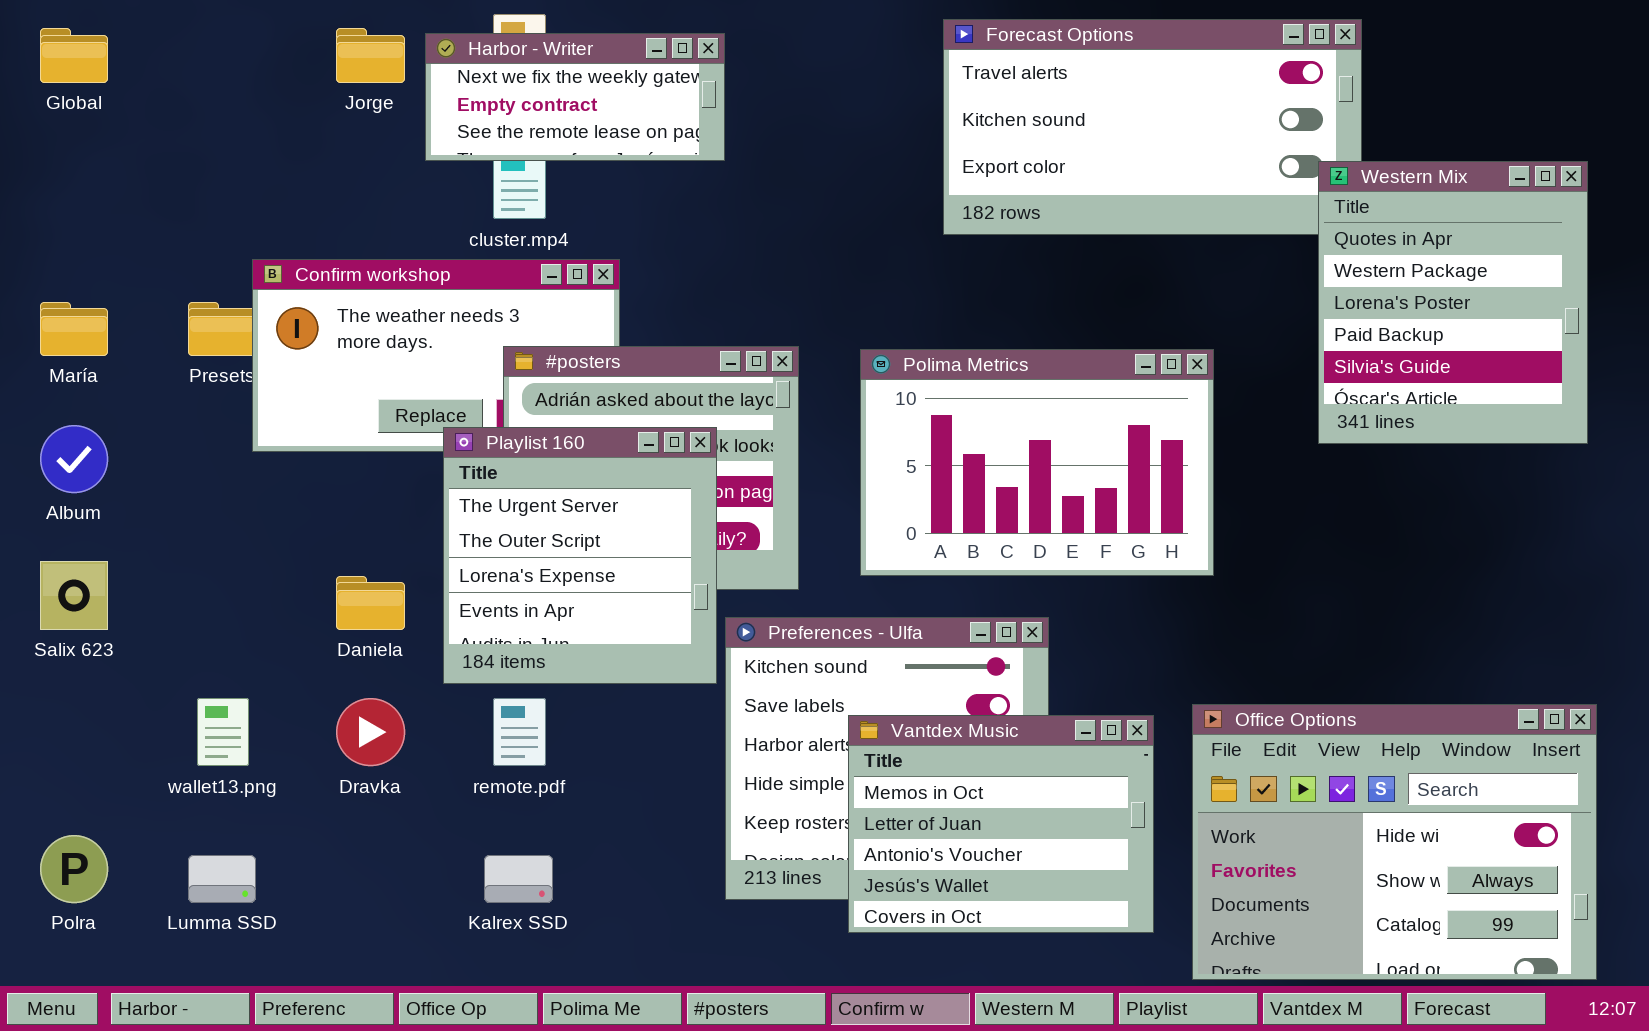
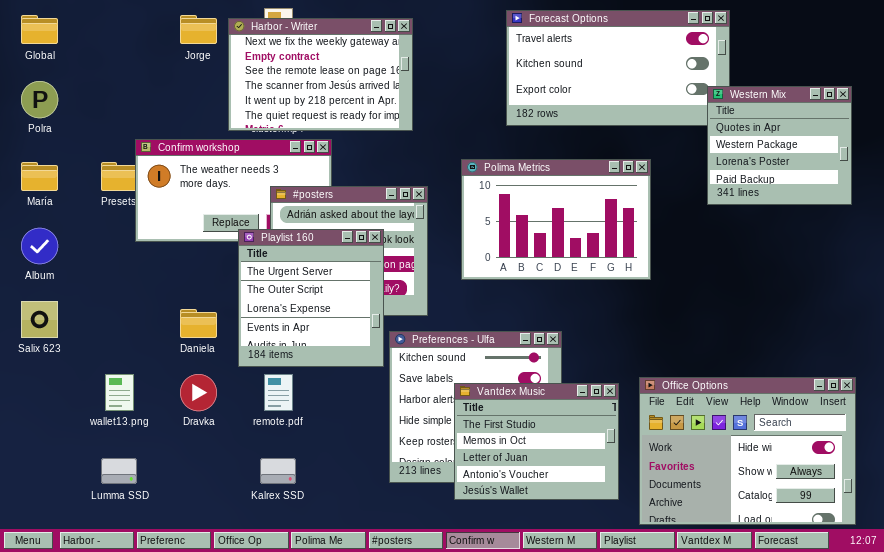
Harbor - Writer: [425,33,725,161] -> [228,18,413,131], resized
Western Mix: [1318,161,1588,444] -> [707,86,852,205], resized
Polima Metrics: [860,349,1214,576] -> [461,159,651,280], moved
Vantdex Music: [848,715,1154,933] -> [454,383,619,500], scrolled up 1 row
Polra: [40,835,108,903] -> [21,81,58,118], moved

